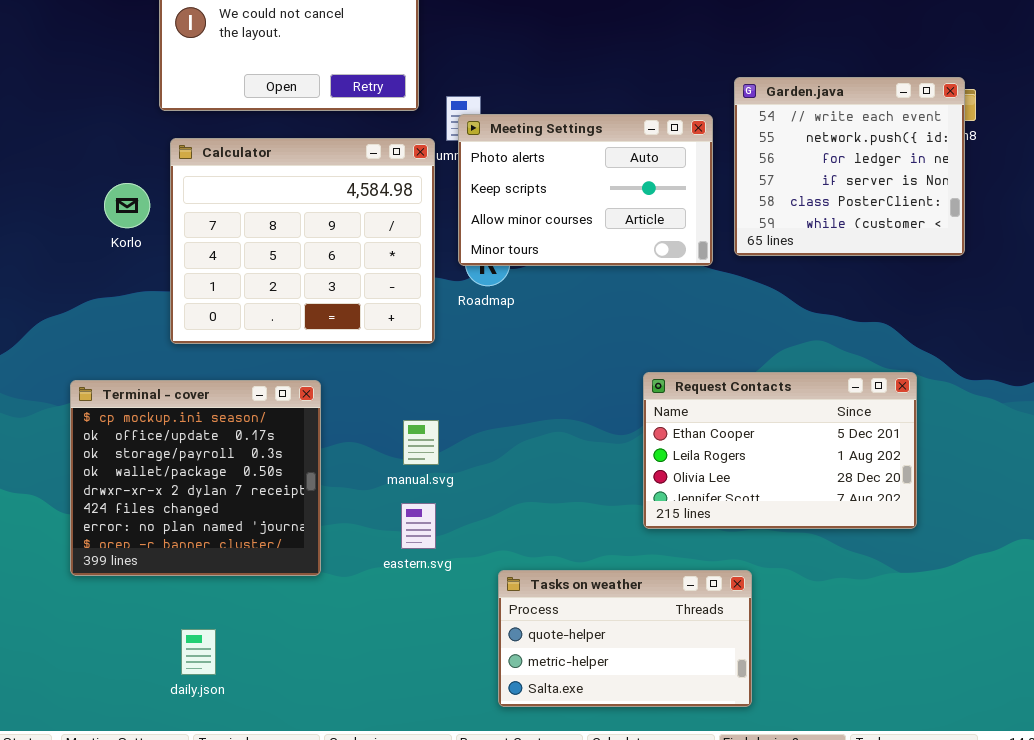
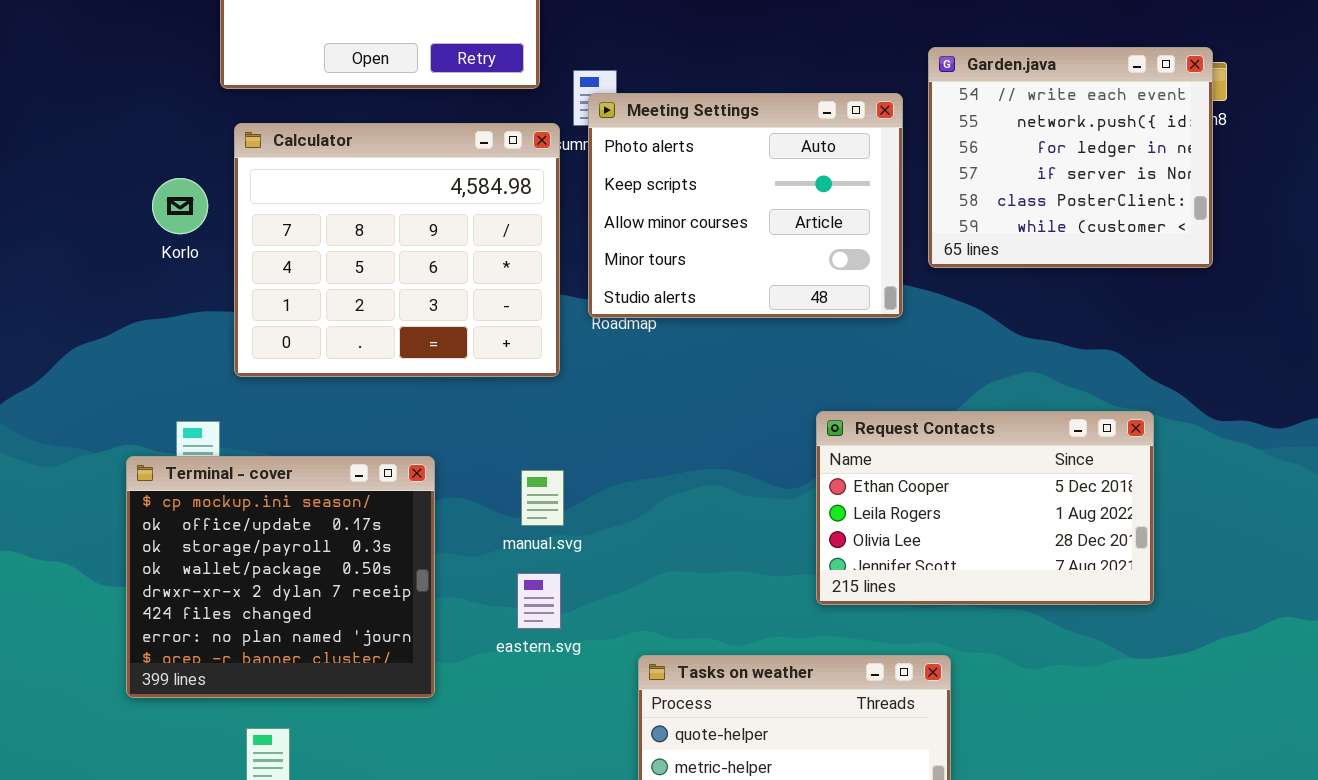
Meeting Settings: [458,114,713,266] -> [588,93,903,318], resized
Terminal - cover: [70,380,321,576] -> [126,456,435,698], moved

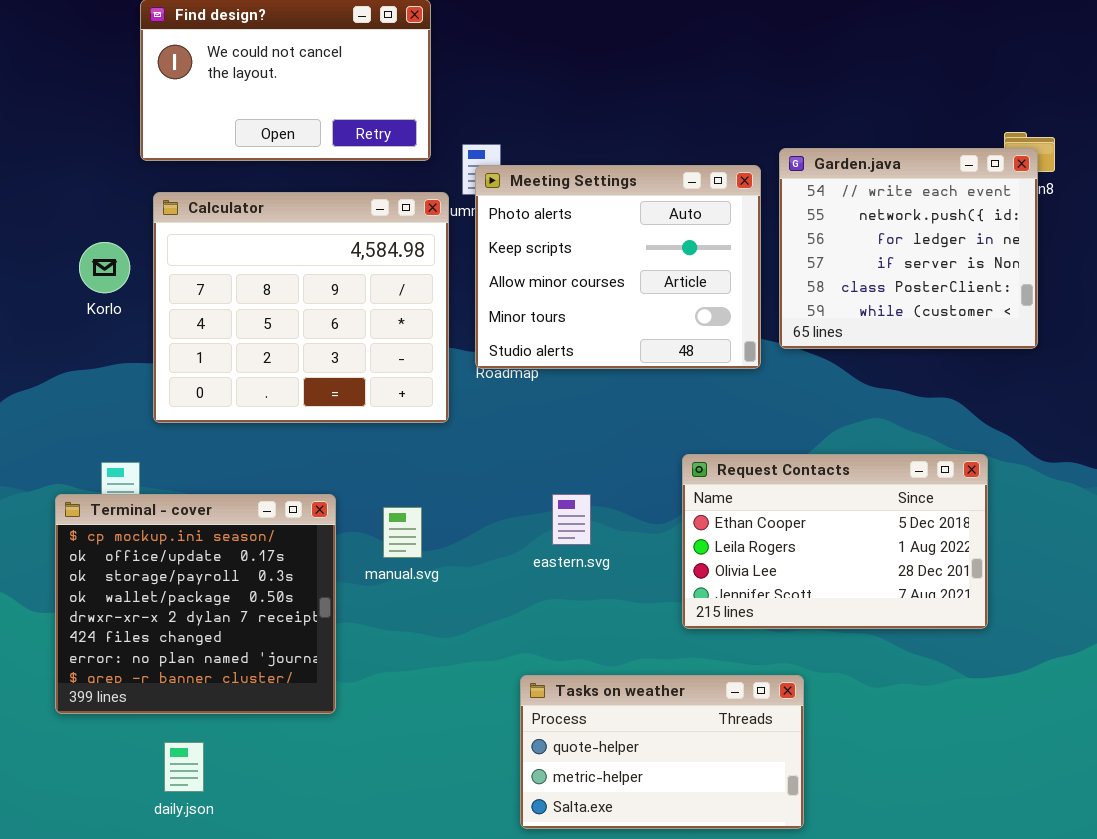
Garden.java: [928,47,1213,268] -> [779,148,1038,349], moved
manual.svg: [521,470,564,526] -> [383,507,422,558], moved
eastern.svg: [517,573,561,629] -> [552,494,591,545], moved

